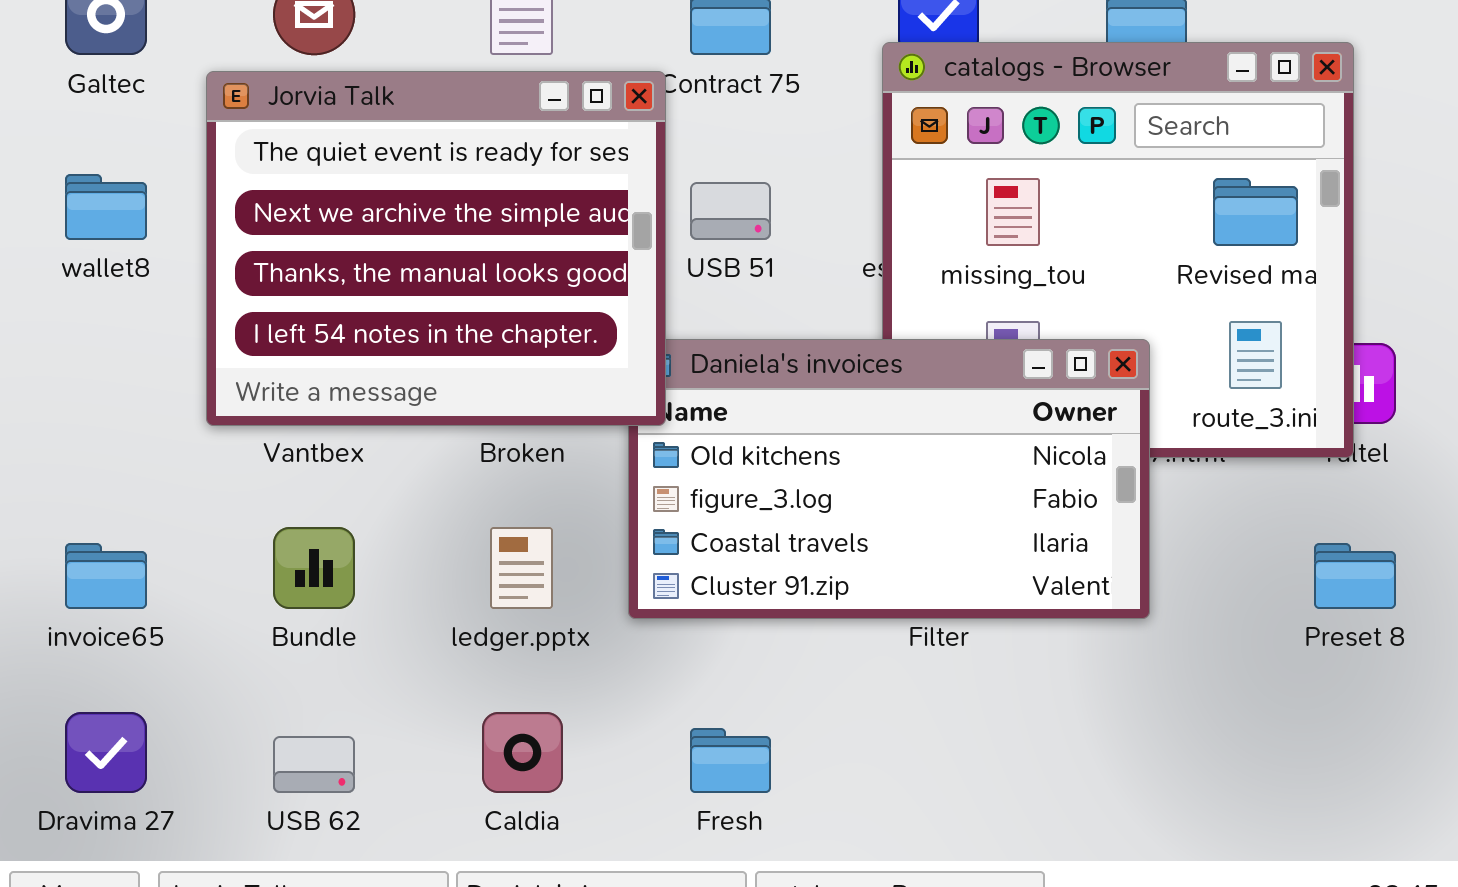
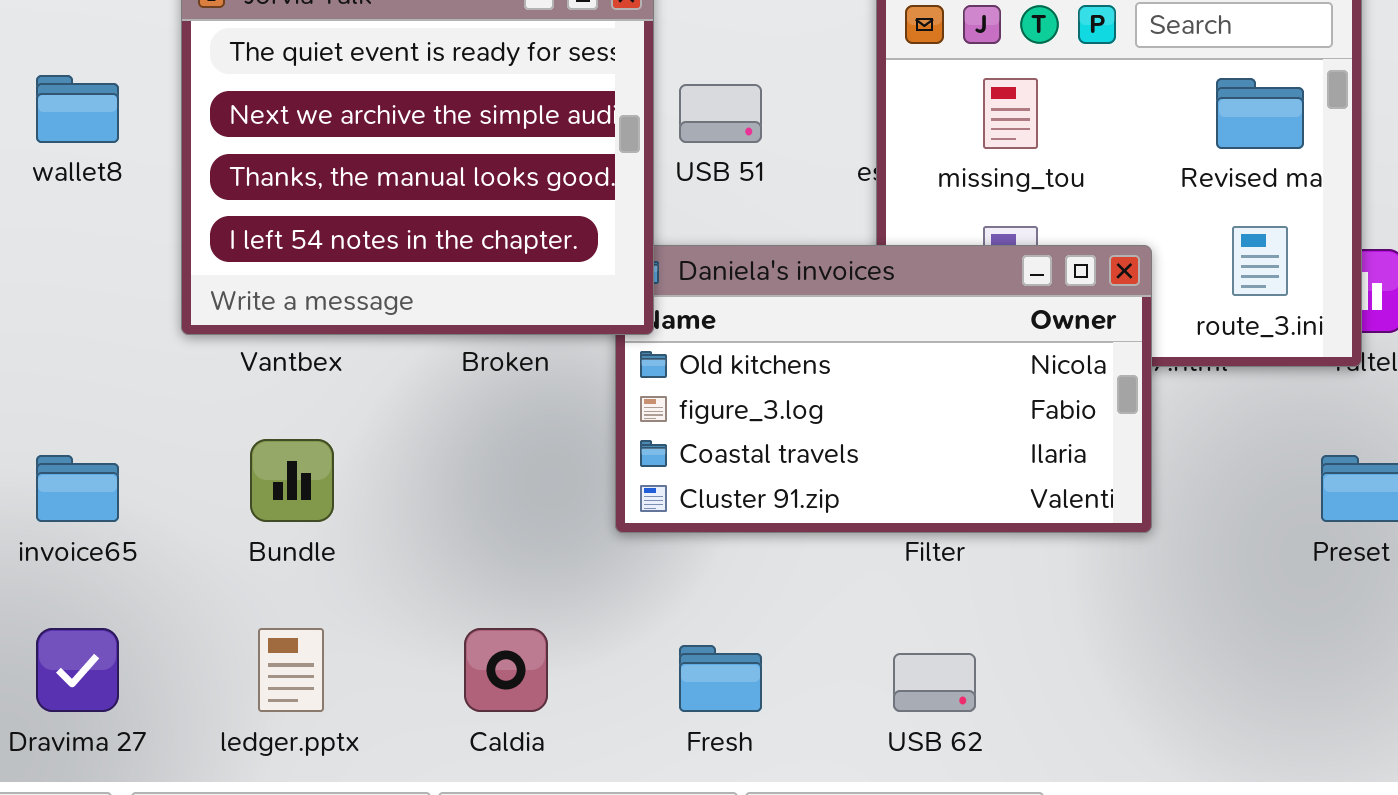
ledger.pptx: [490,527,553,609] -> [258,628,324,712], moved
USB 62: [273,736,355,793] -> [893,653,976,712], moved

